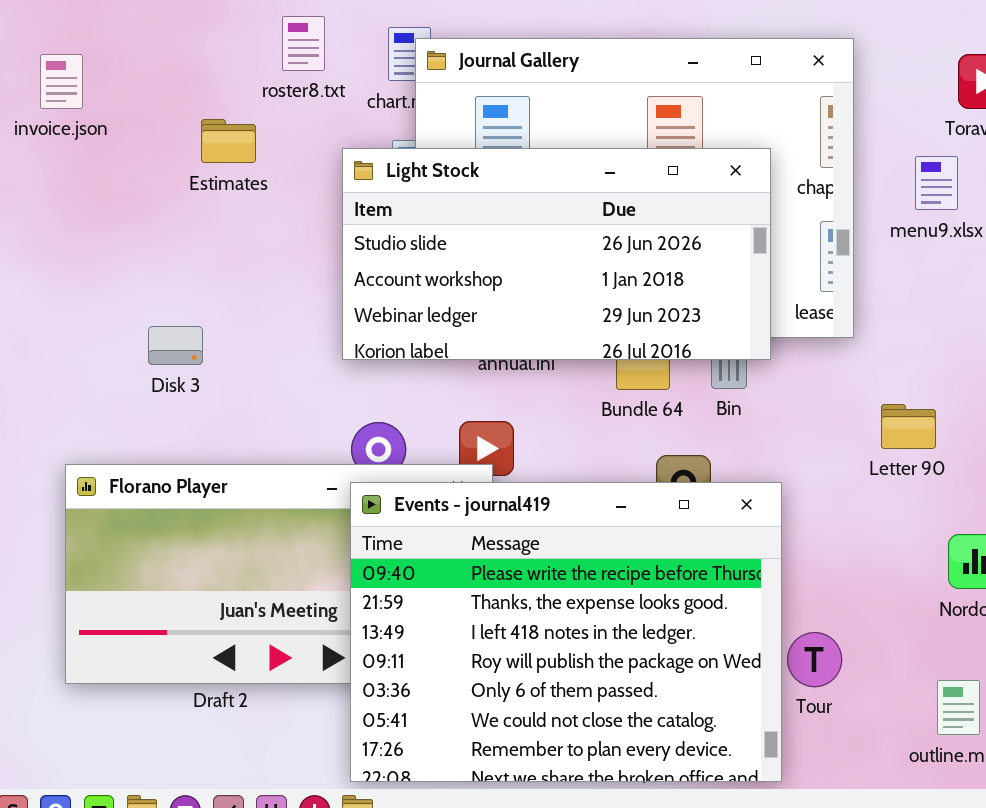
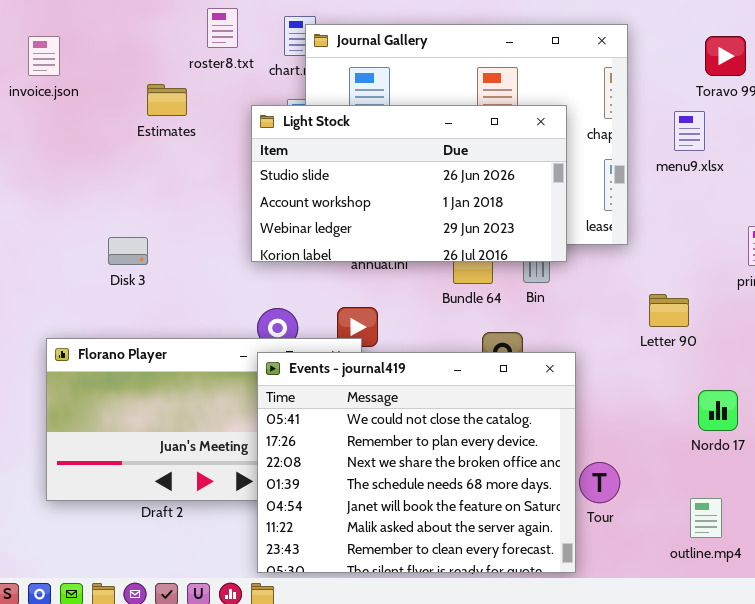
Events - journal419: [350,482,782,782] -> [257,352,576,573], scrolled down 5 rows

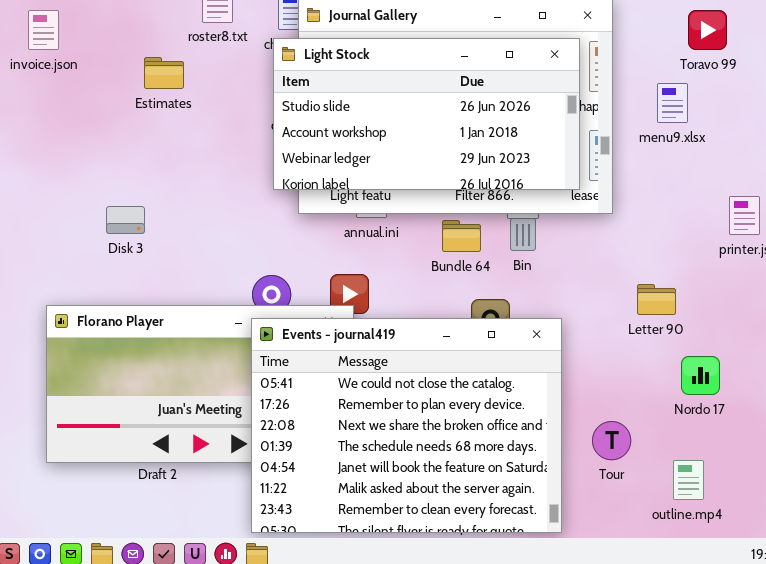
Light Stock: [251,105,567,262] -> [273,38,580,190], moved
Letter 90: [649,294,689,327] -> [637,284,676,315], moved
Tour: [579,462,620,503] -> [592,421,631,460], moved

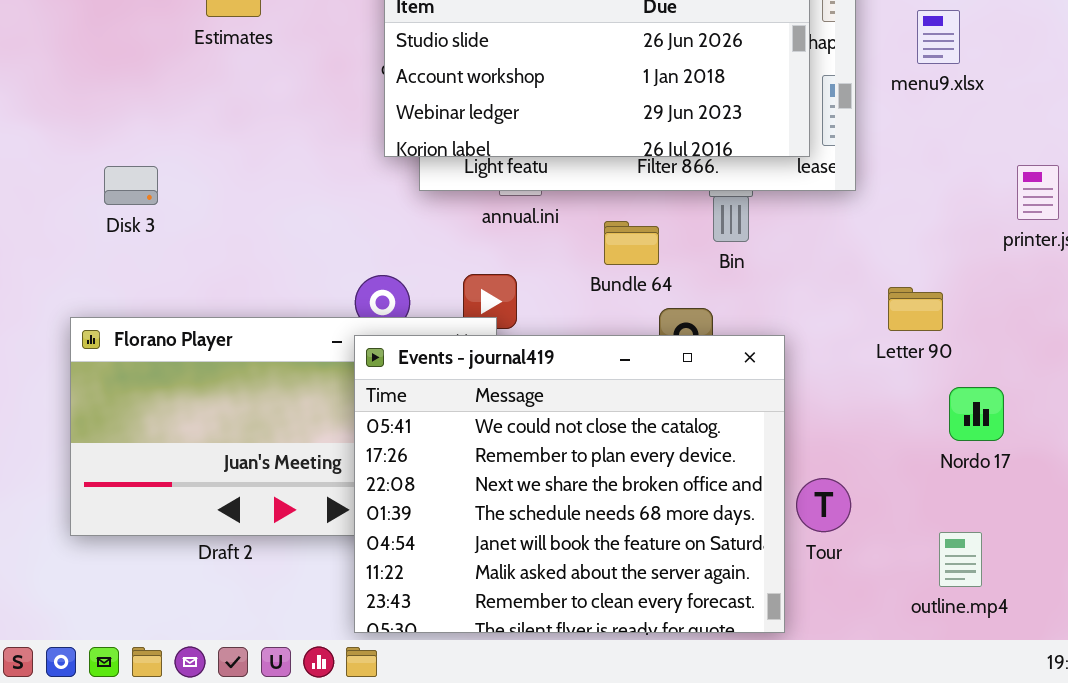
Disk 3: [106,206,145,234] -> [104,166,158,205], moved
Bundle 64: [442,220,481,252] -> [604,221,659,265], moved
Tour: [592,421,631,460] -> [796,478,851,532], moved

